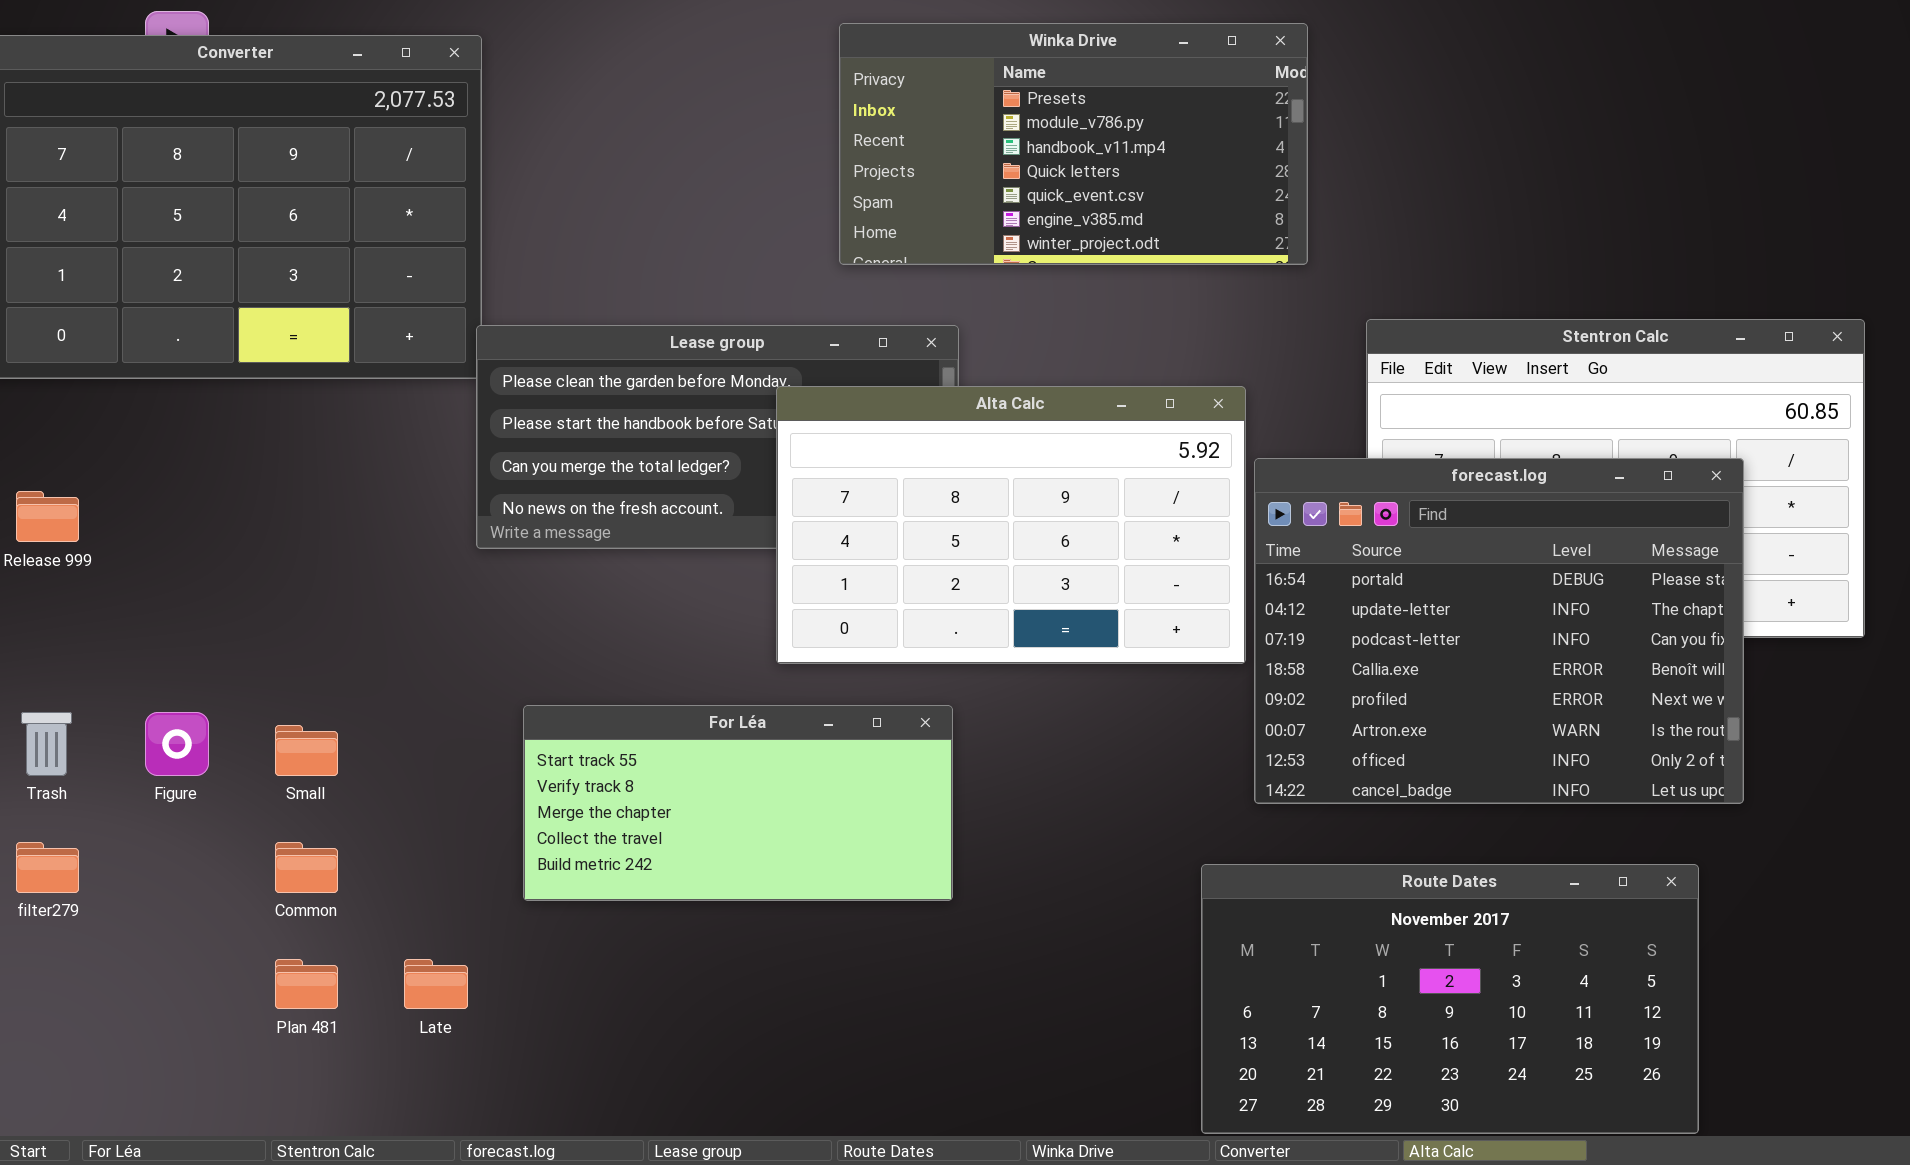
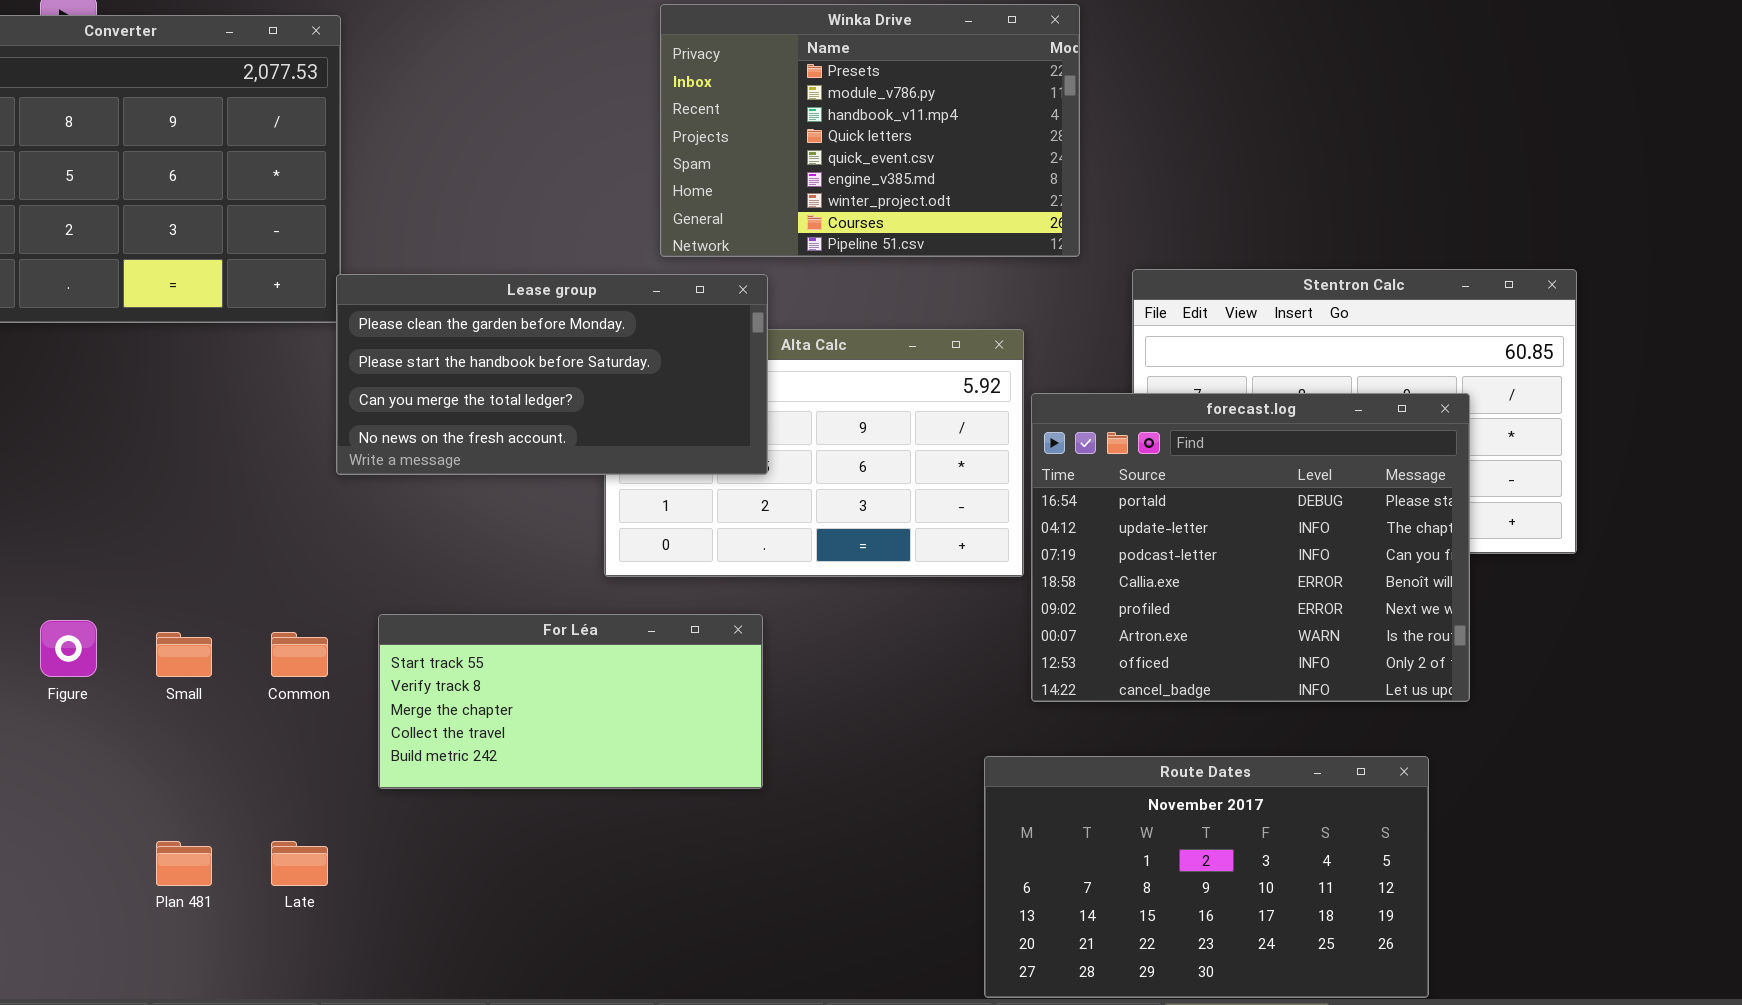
Winka Drive: [839,23,1308,265] -> [660,4,1080,257], resized
Lease group: [476,325,959,549] -> [336,274,768,475], raised
Common: [275,842,338,893] -> [271,632,328,677], moved

